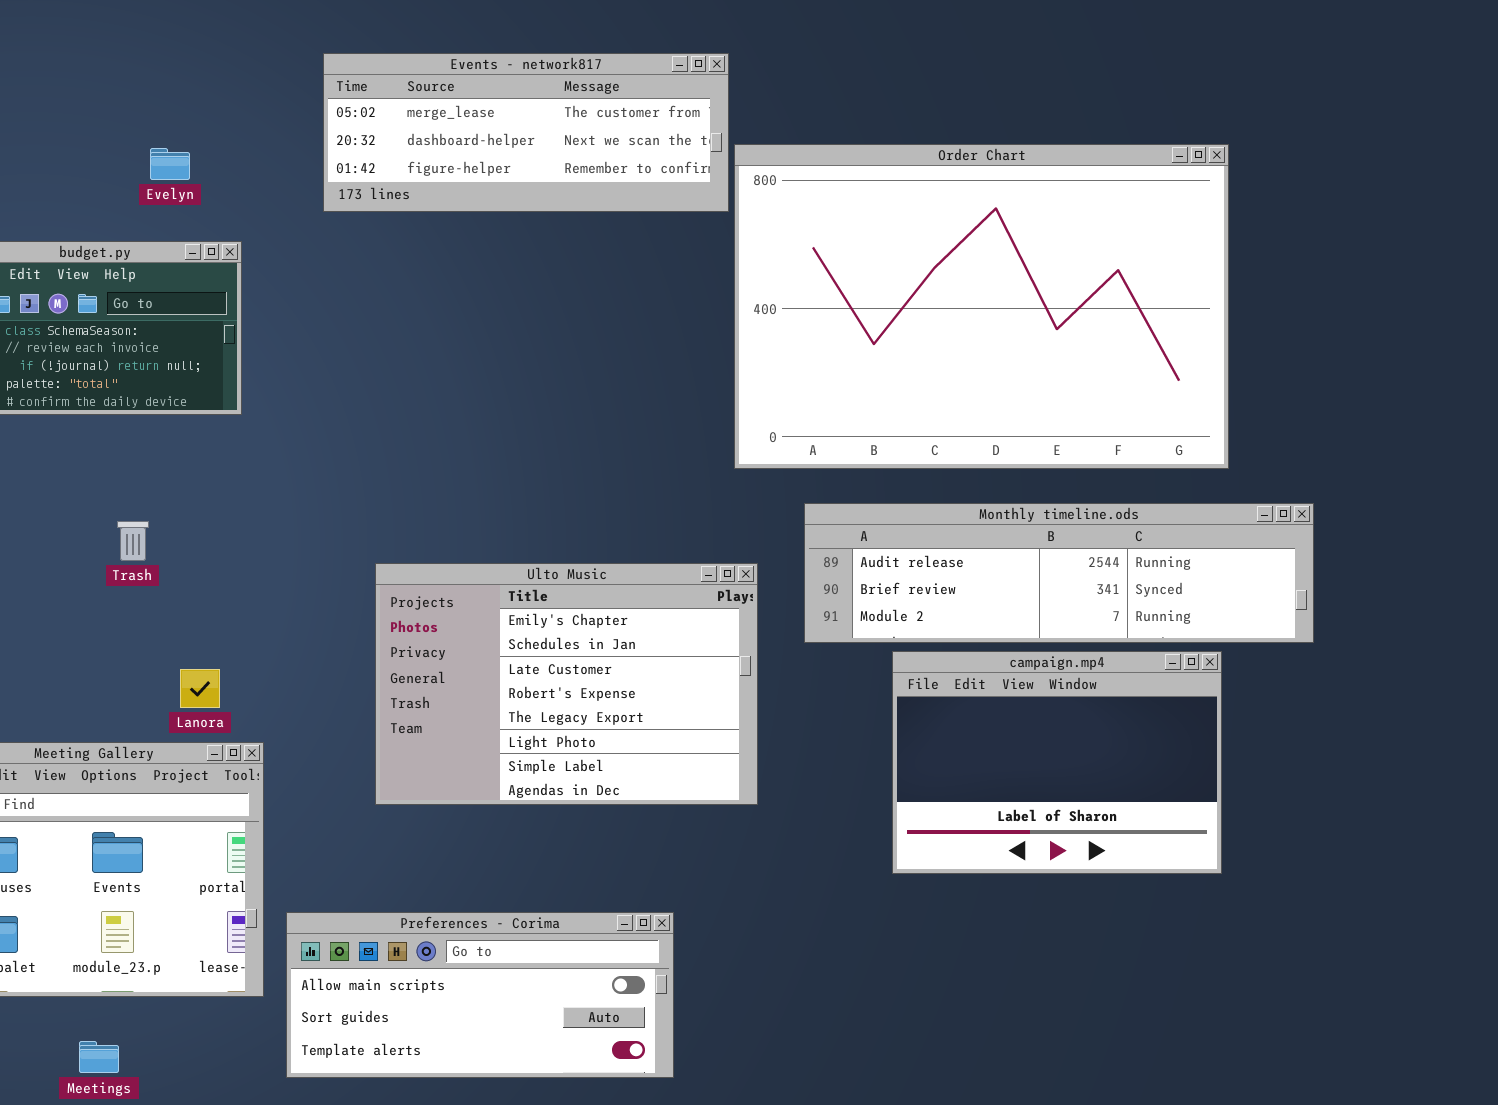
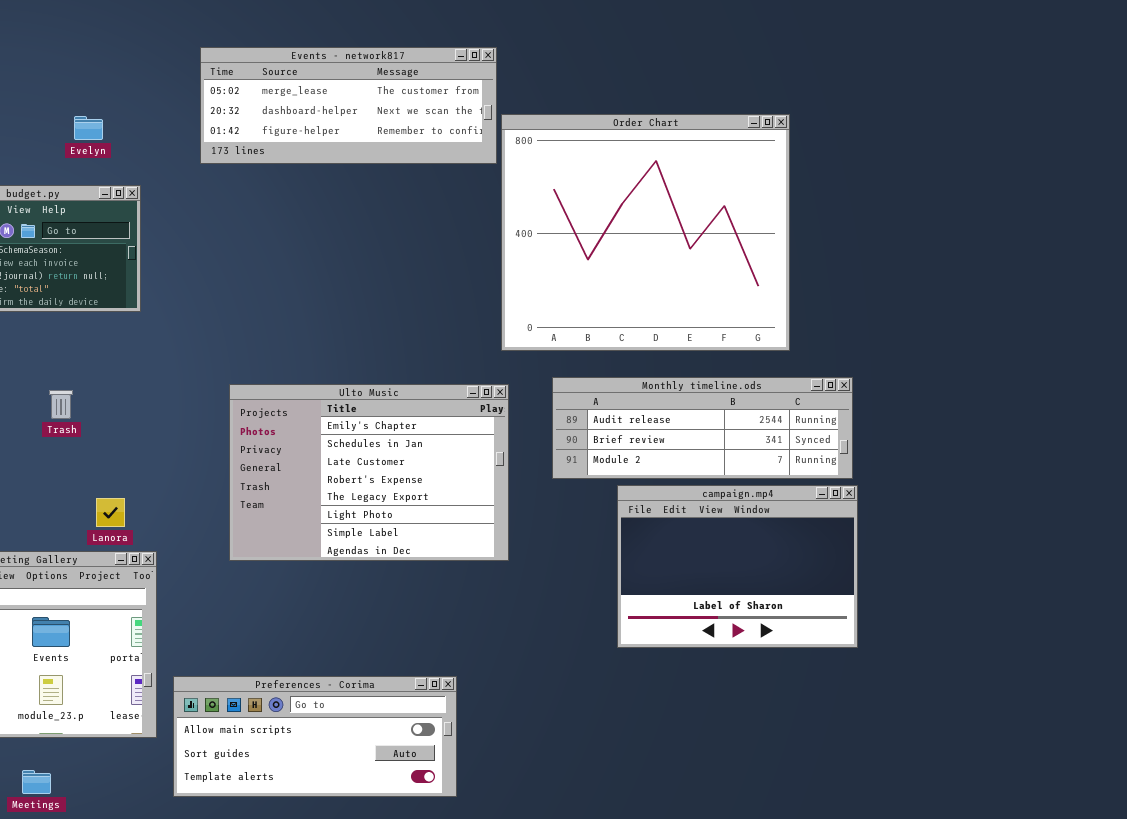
Order Chart: [734,144,1229,469] -> [501,114,790,351], resized
Monthly timeline.ods: [804,503,1314,643] -> [552,377,853,479], resized
Ulto Music: [375,563,758,805] -> [229,384,509,561], moved

